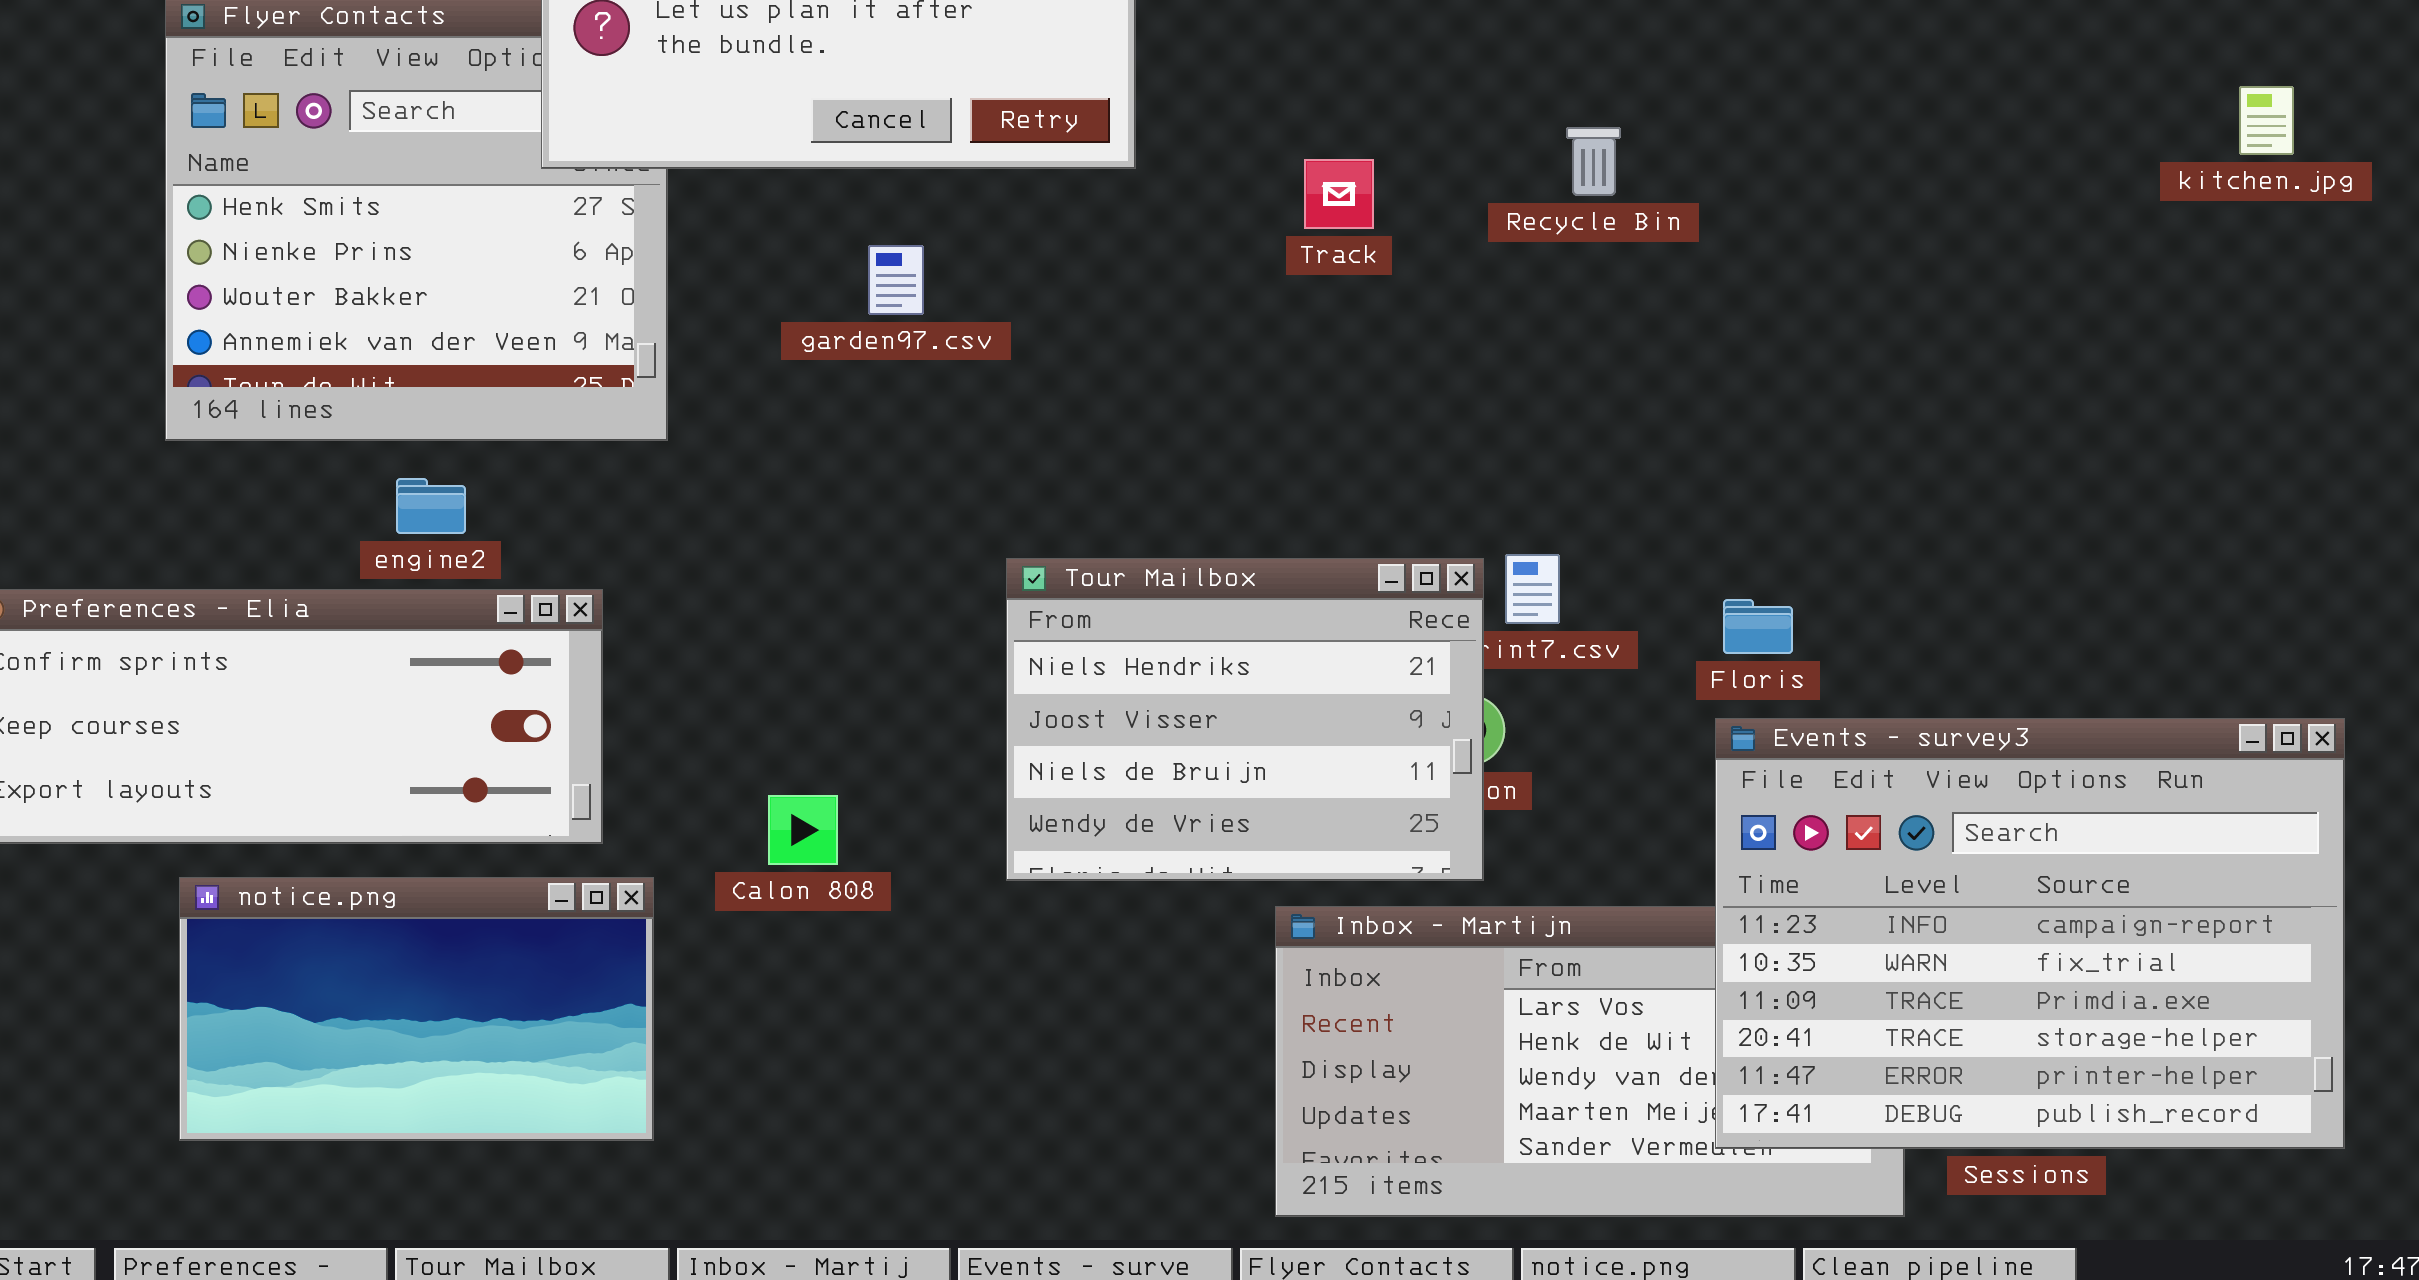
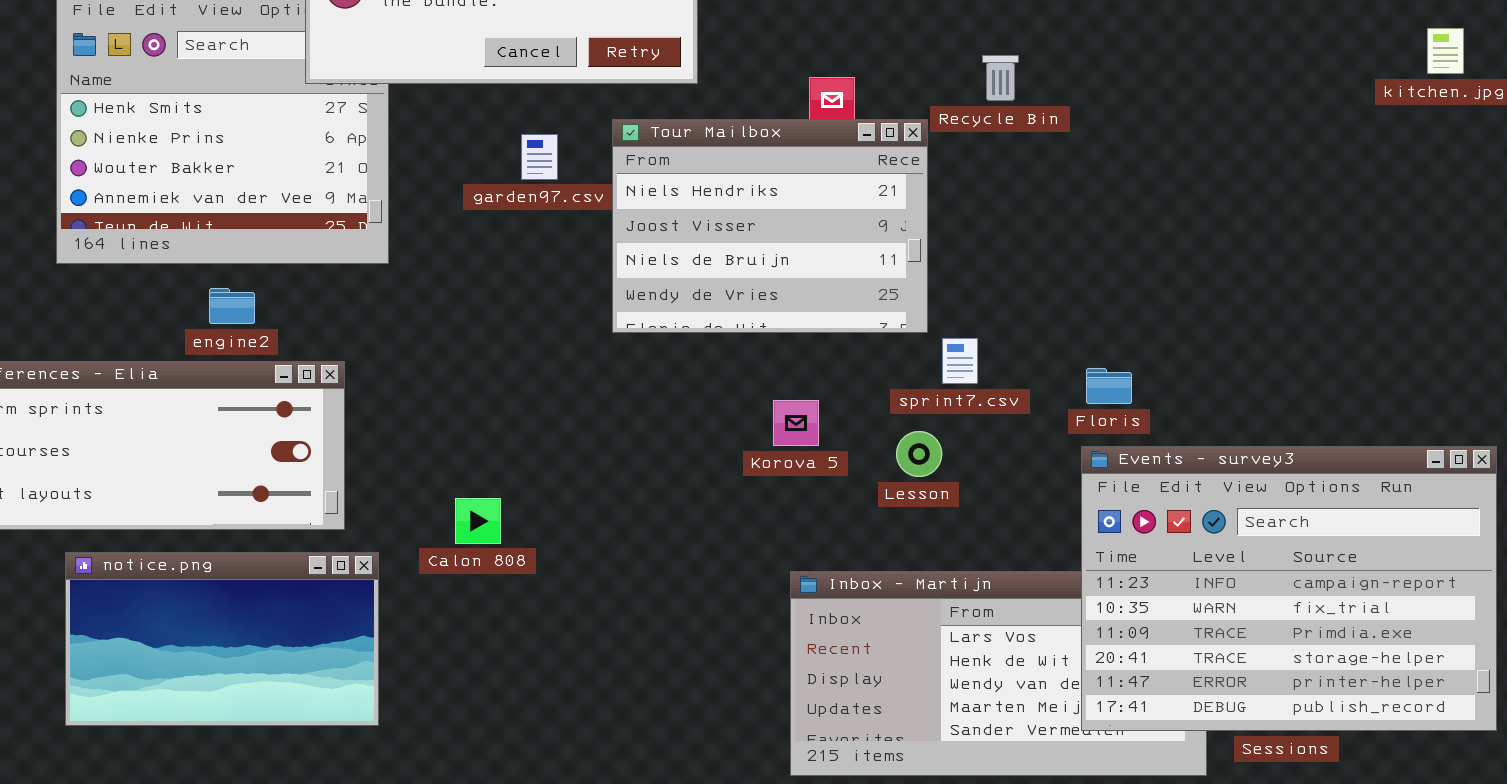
Tour Mailbox: [1006,558,1484,881] -> [612,119,928,333], moved

